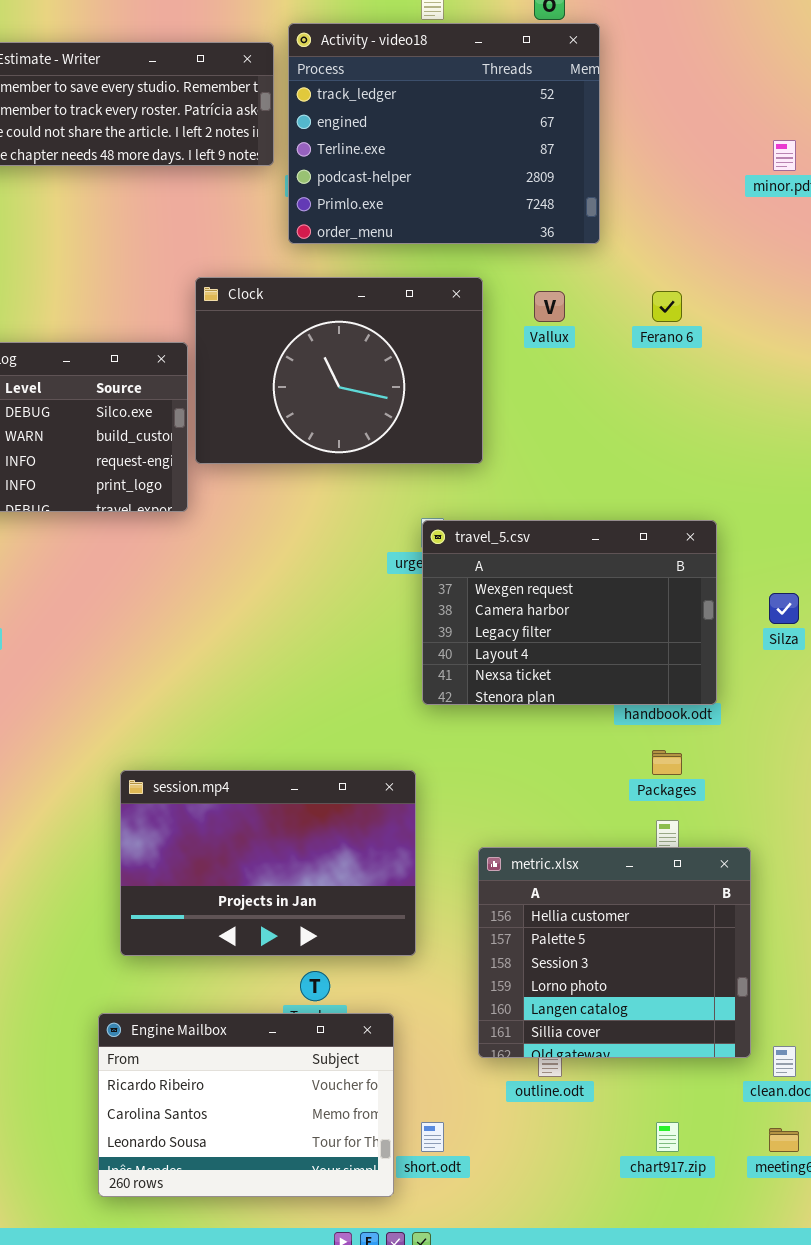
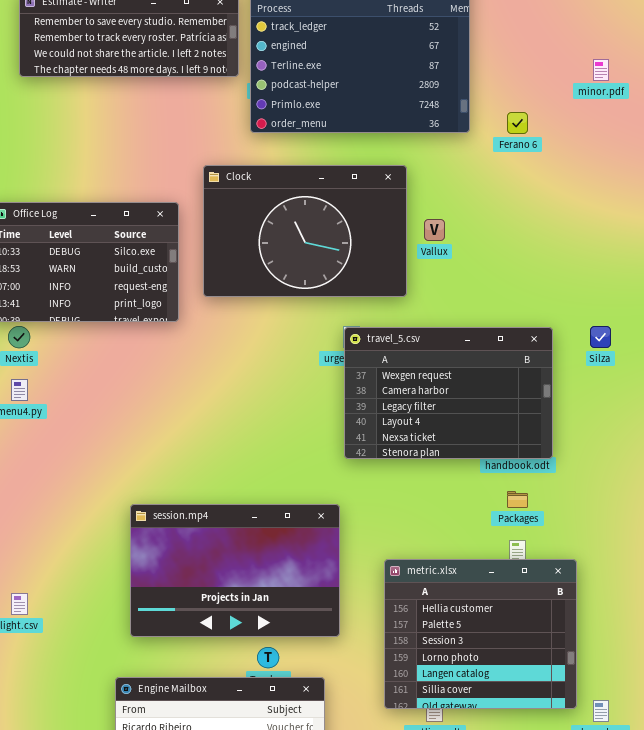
Clock: [195,277,483,464] -> [203,165,407,297], moved
Vallux: [534,291,565,322] -> [424,219,445,241], moved
Ferano 6: [652,291,682,322] -> [507,112,528,134], moved
Silza: [769,593,799,624] -> [590,326,611,348], moved

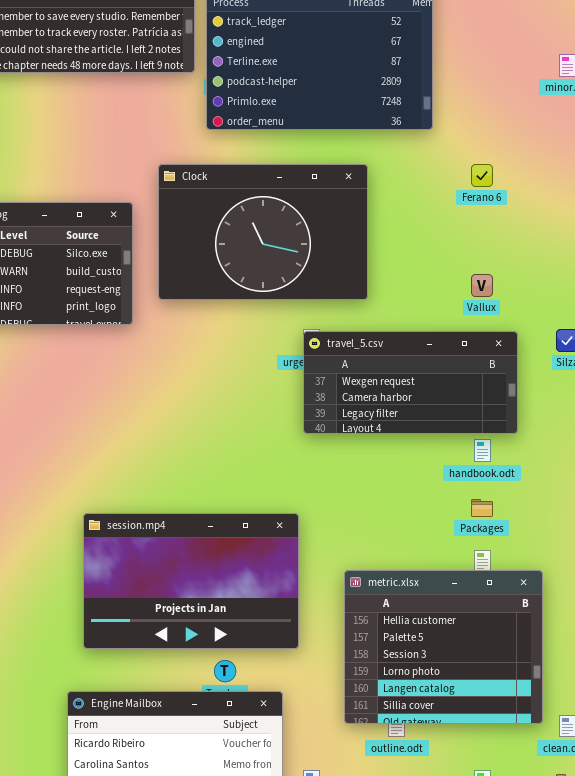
Ferano 6: [507,112,528,134] -> [471,164,493,187], moved
Vallux: [424,219,445,241] -> [471,274,493,297], moved
travel_5.csv: [344,327,553,459] -> [303,331,518,434], resized

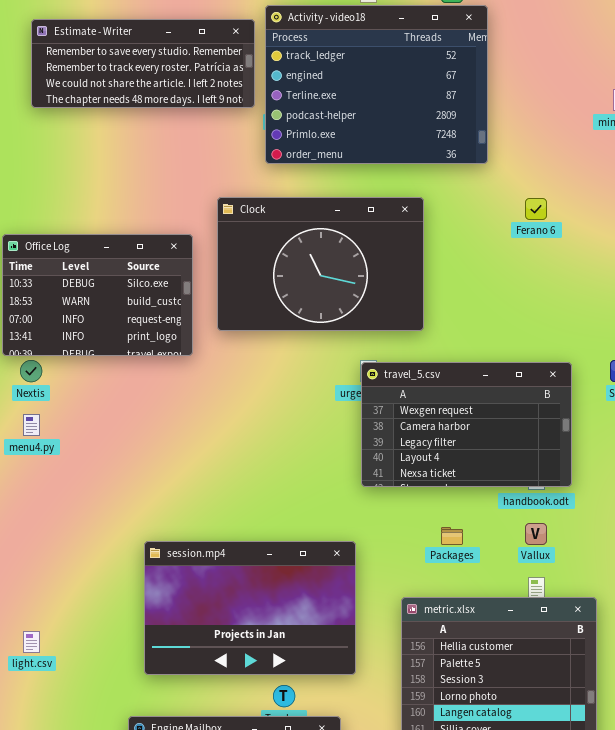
Vallux: [471,274,493,297] -> [525,523,547,545], moved
travel_5.csv: [303,331,518,434] -> [361,362,572,487], resized
Packages: [471,499,493,517] -> [441,527,463,545], moved

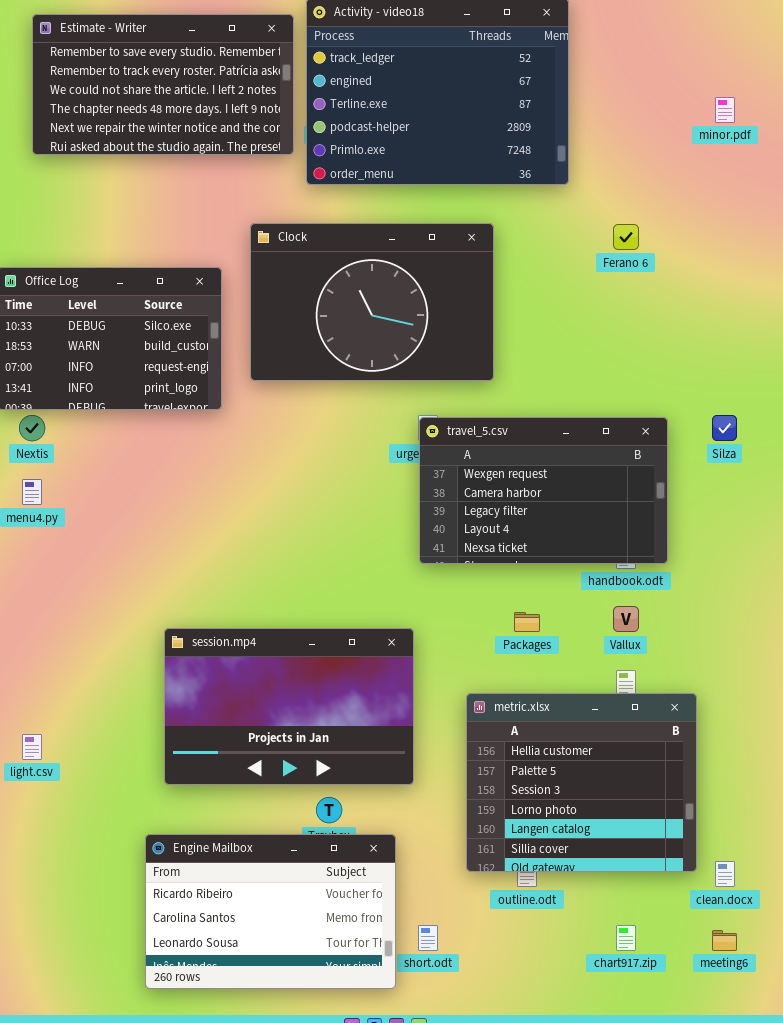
Estimate - Writer: [31,19,255,108] -> [32,14,294,155], resized

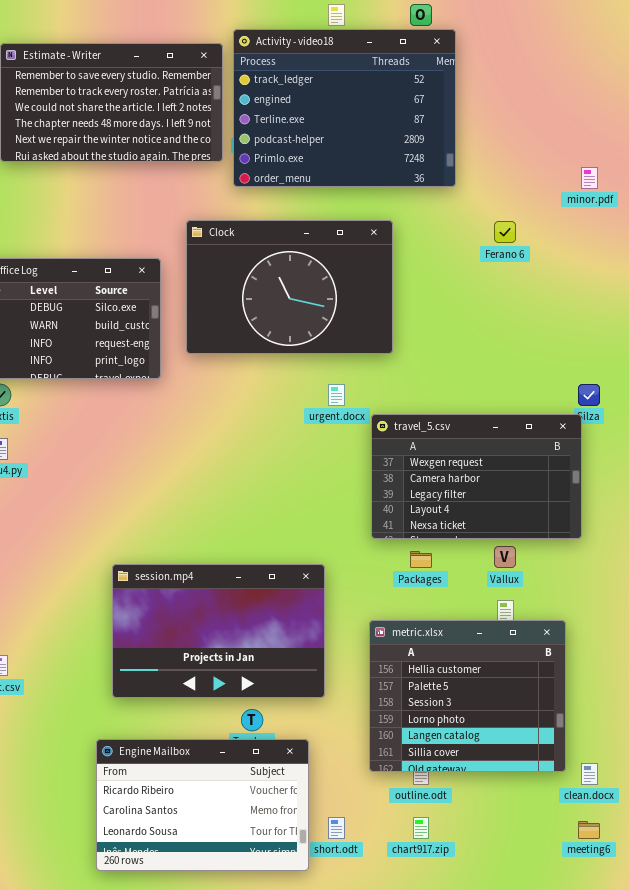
minor.pdf: [715,97,735,123] -> [581,167,598,189], moved
travel_5.csv: [419,417,668,564] -> [371,414,582,539], moved
chart917.zip: [616,925,636,951] -> [413,817,429,839], moved

